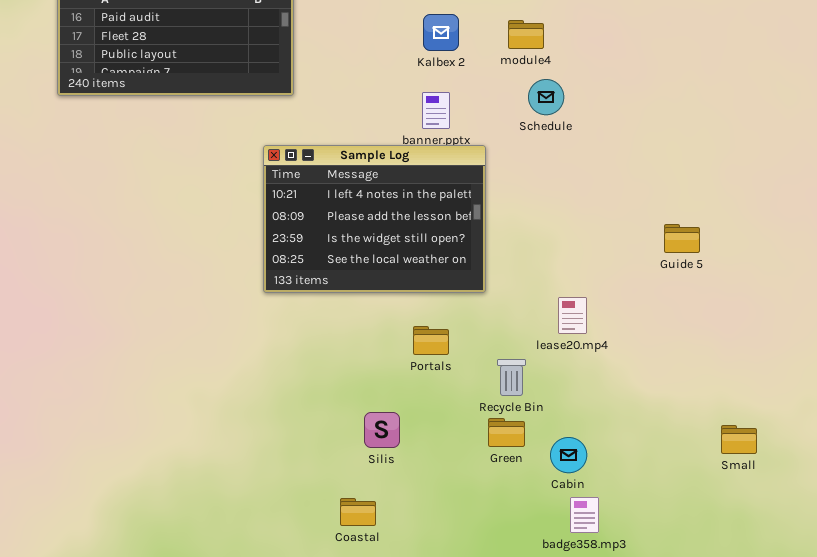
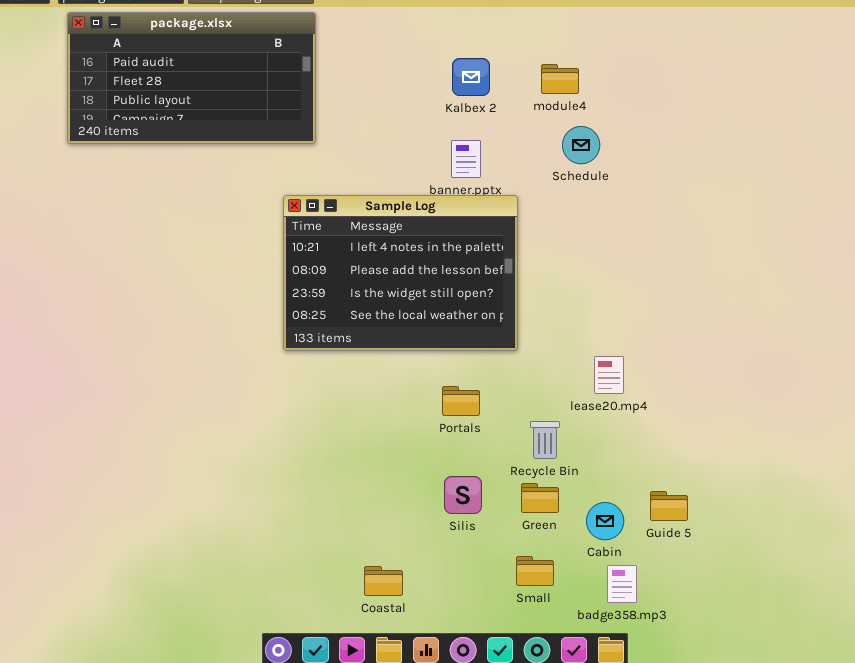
Guide 5: [664,224,700,253] -> [650,491,688,521], moved
Silis: [364,412,400,448] -> [444,476,482,514], moved
Small: [721,425,757,454] -> [516,556,554,586], moved

